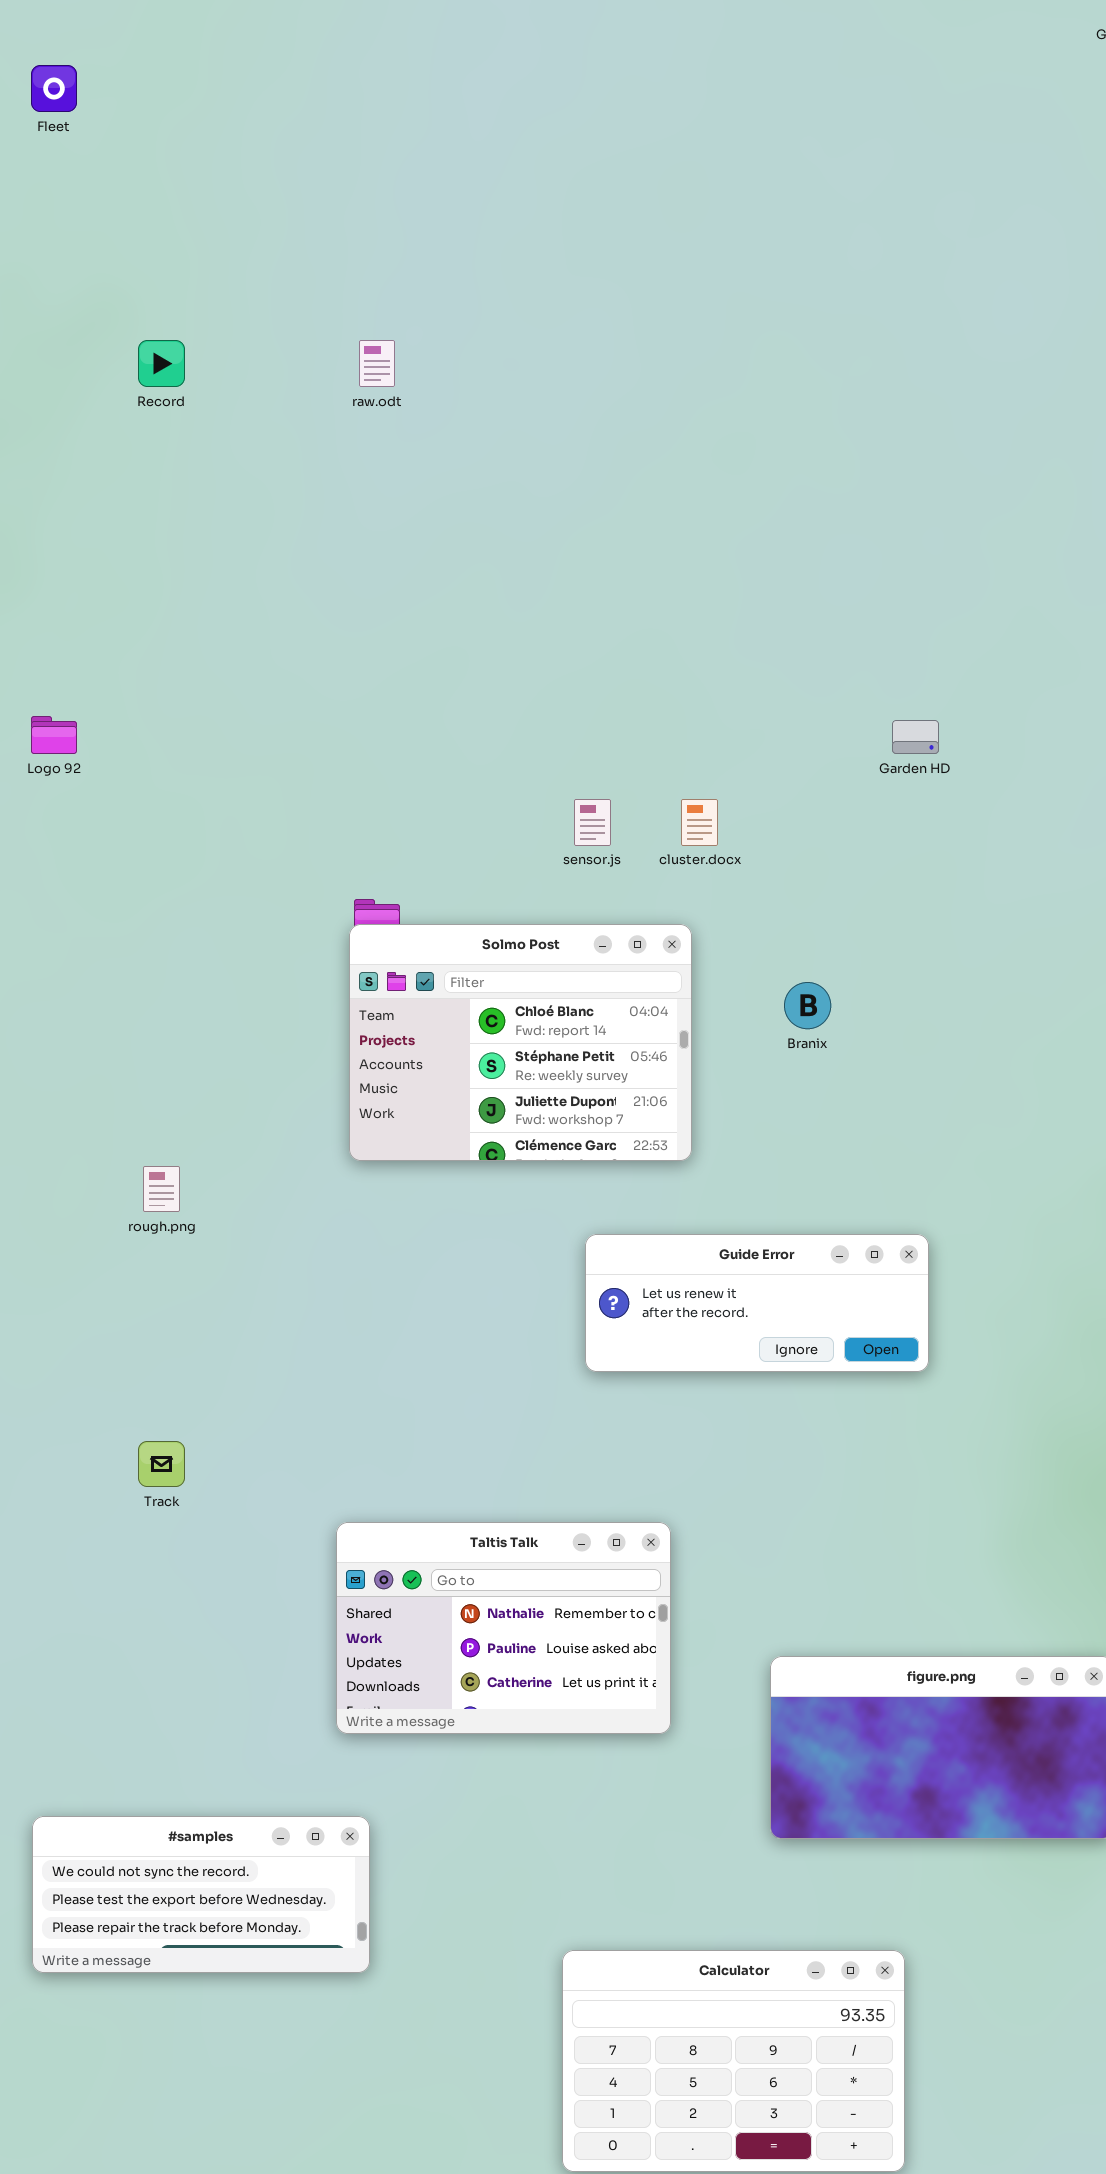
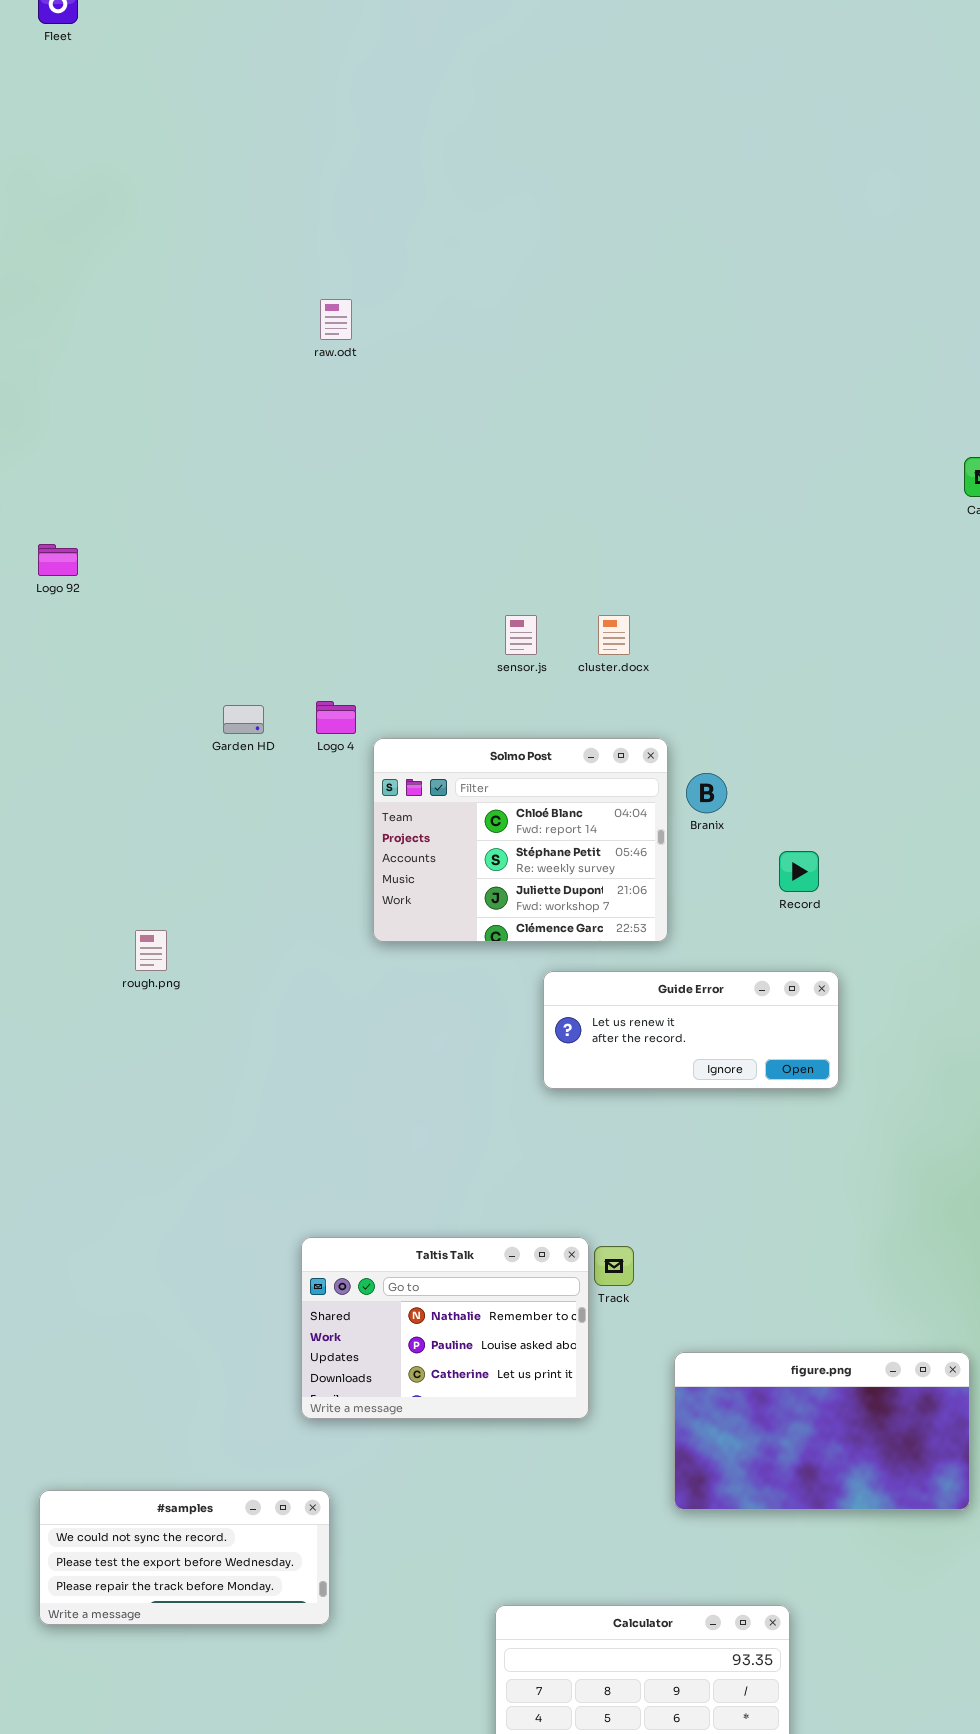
Record: [138,340,185,387] -> [779,851,819,892], moved
raw.odt: [359,340,395,387] -> [320,299,352,340], moved
Garden HD: [892,720,939,754] -> [223,705,264,734], moved
Solmo Post: [349,924,692,1161] -> [373,738,668,942], moved
Guide Error: [585,1234,929,1372] -> [543,971,839,1089], moved
Track: [138,1441,185,1487] -> [594,1246,634,1286], moved

